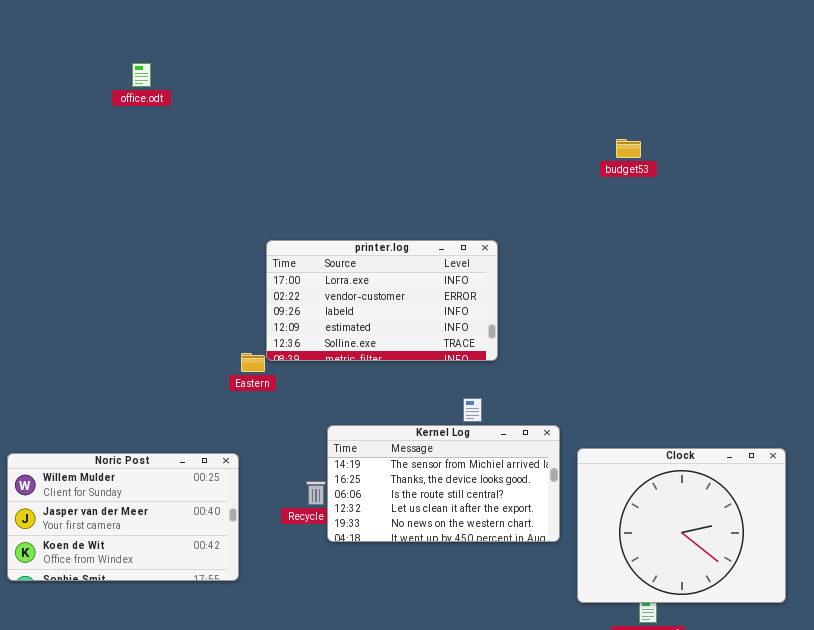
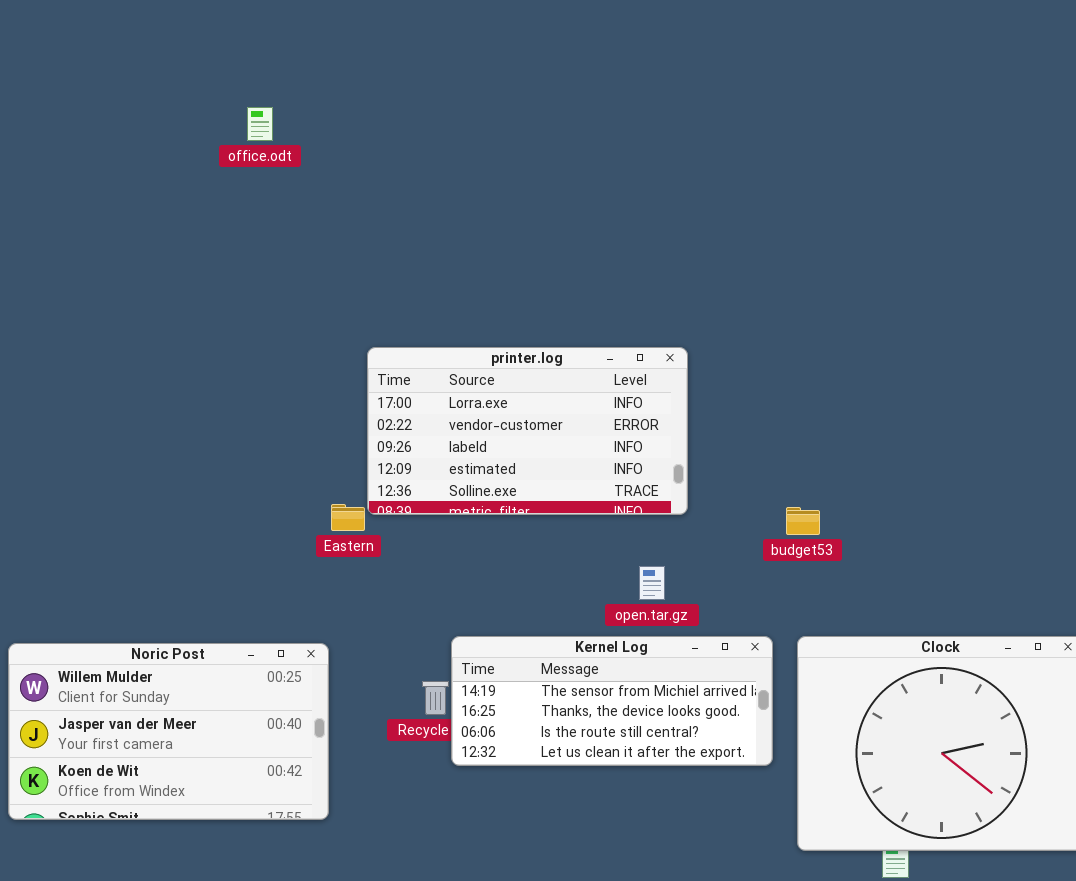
office.odt: [132,63,151,87] -> [247,107,273,141], moved
budget53: [616,139,641,158] -> [786,507,820,535], moved
Kernel Log: [327,425,560,542] -> [451,636,773,766], resized

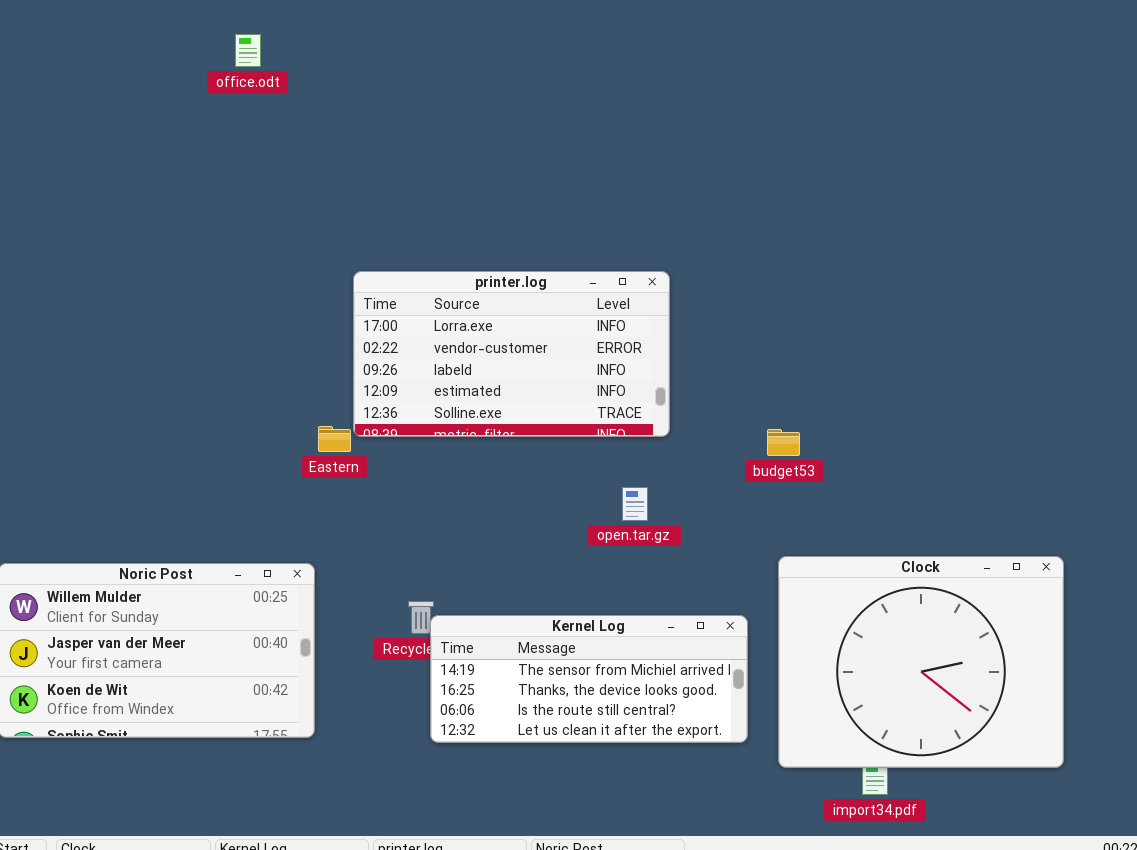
Kernel Log: [451,636,773,766] -> [430,615,748,743], moved

